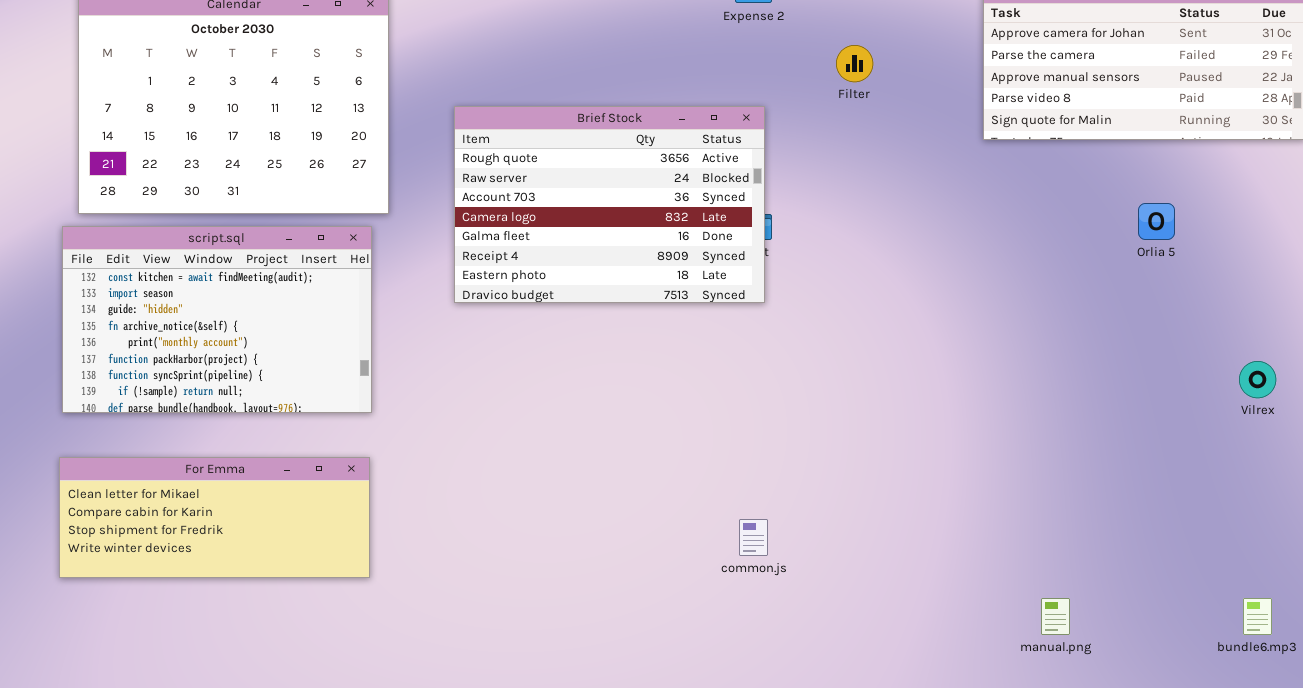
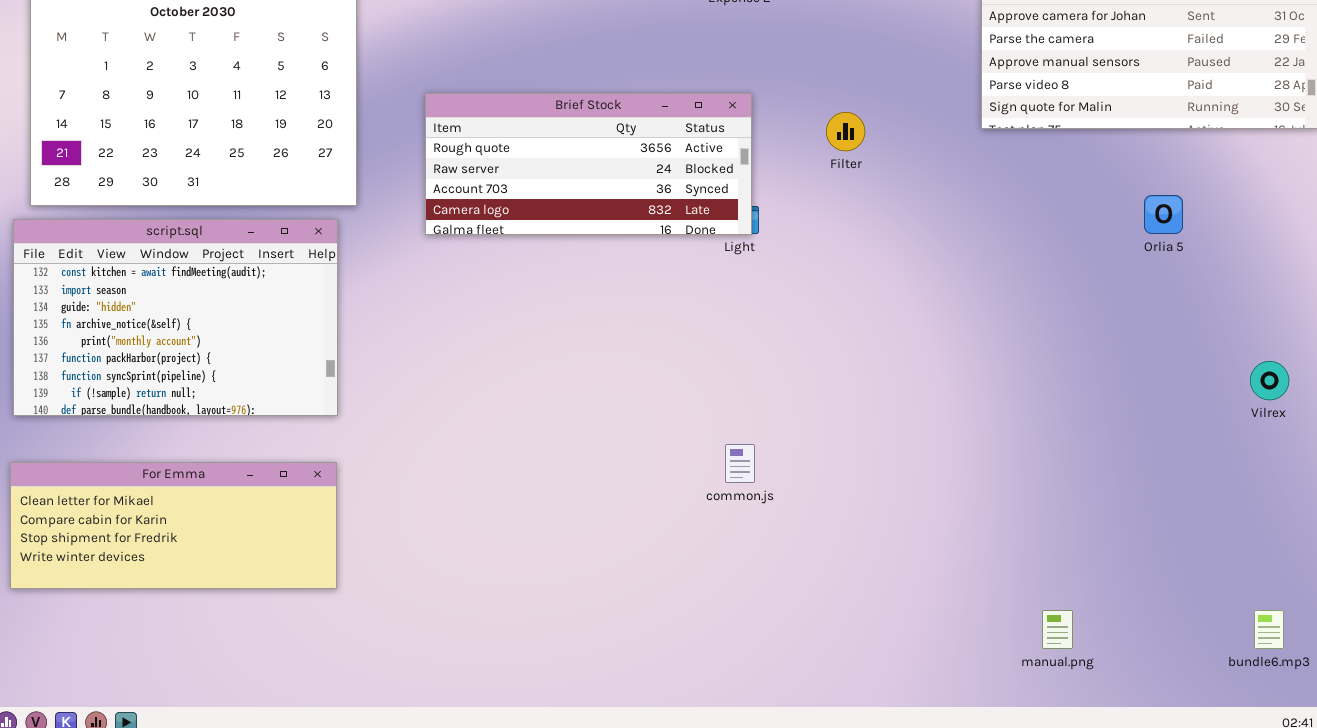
Filter: [836,45,873,82] -> [826,112,865,151], moved
Brief Stock: [454,106,765,303] -> [425,93,752,235], resized
common.js: [739,519,768,556] -> [725,444,755,483], moved

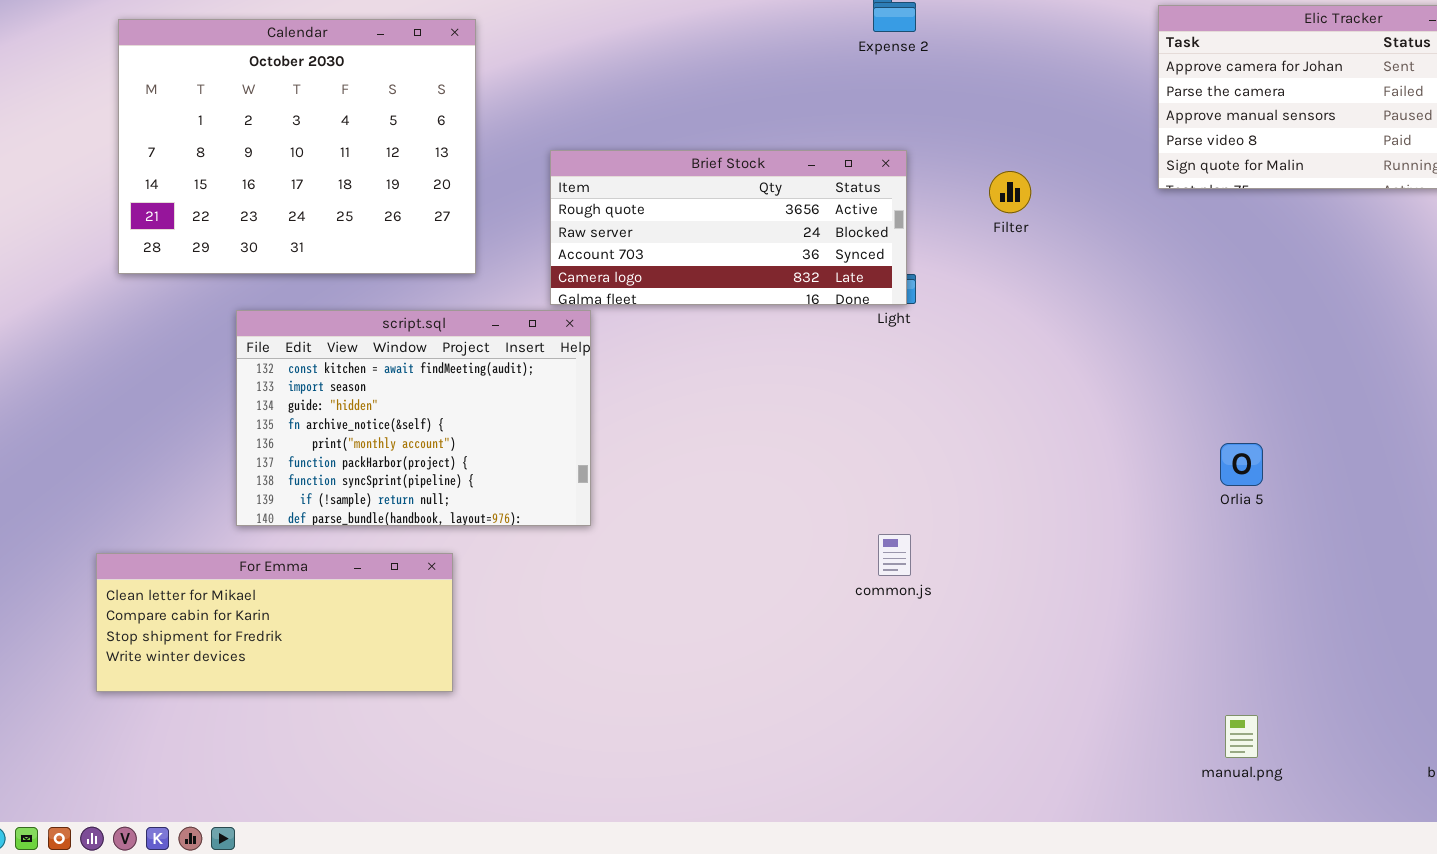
Orlia 5: [1144,195,1183,234] -> [1220,443,1263,486], moved
script.sql: [13,219,338,416] -> [236,310,591,526], moved

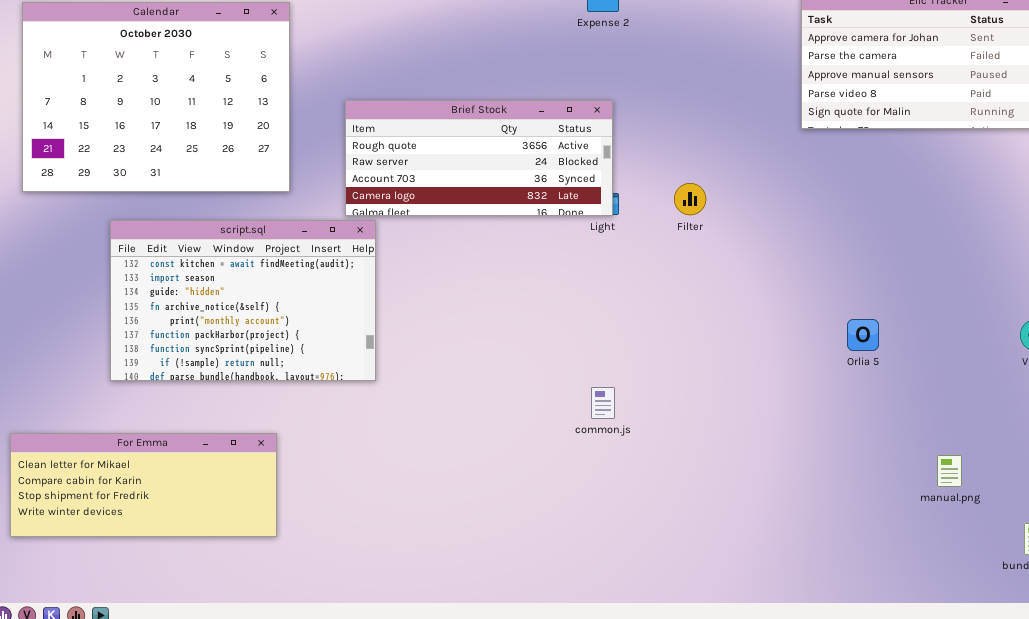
Filter: [989,171,1031,213] -> [674,183,706,215], moved
For Emma: [96,553,453,692] -> [10,433,277,537], moved
manual.png: [1225,715,1258,758] -> [937,455,962,487], moved

